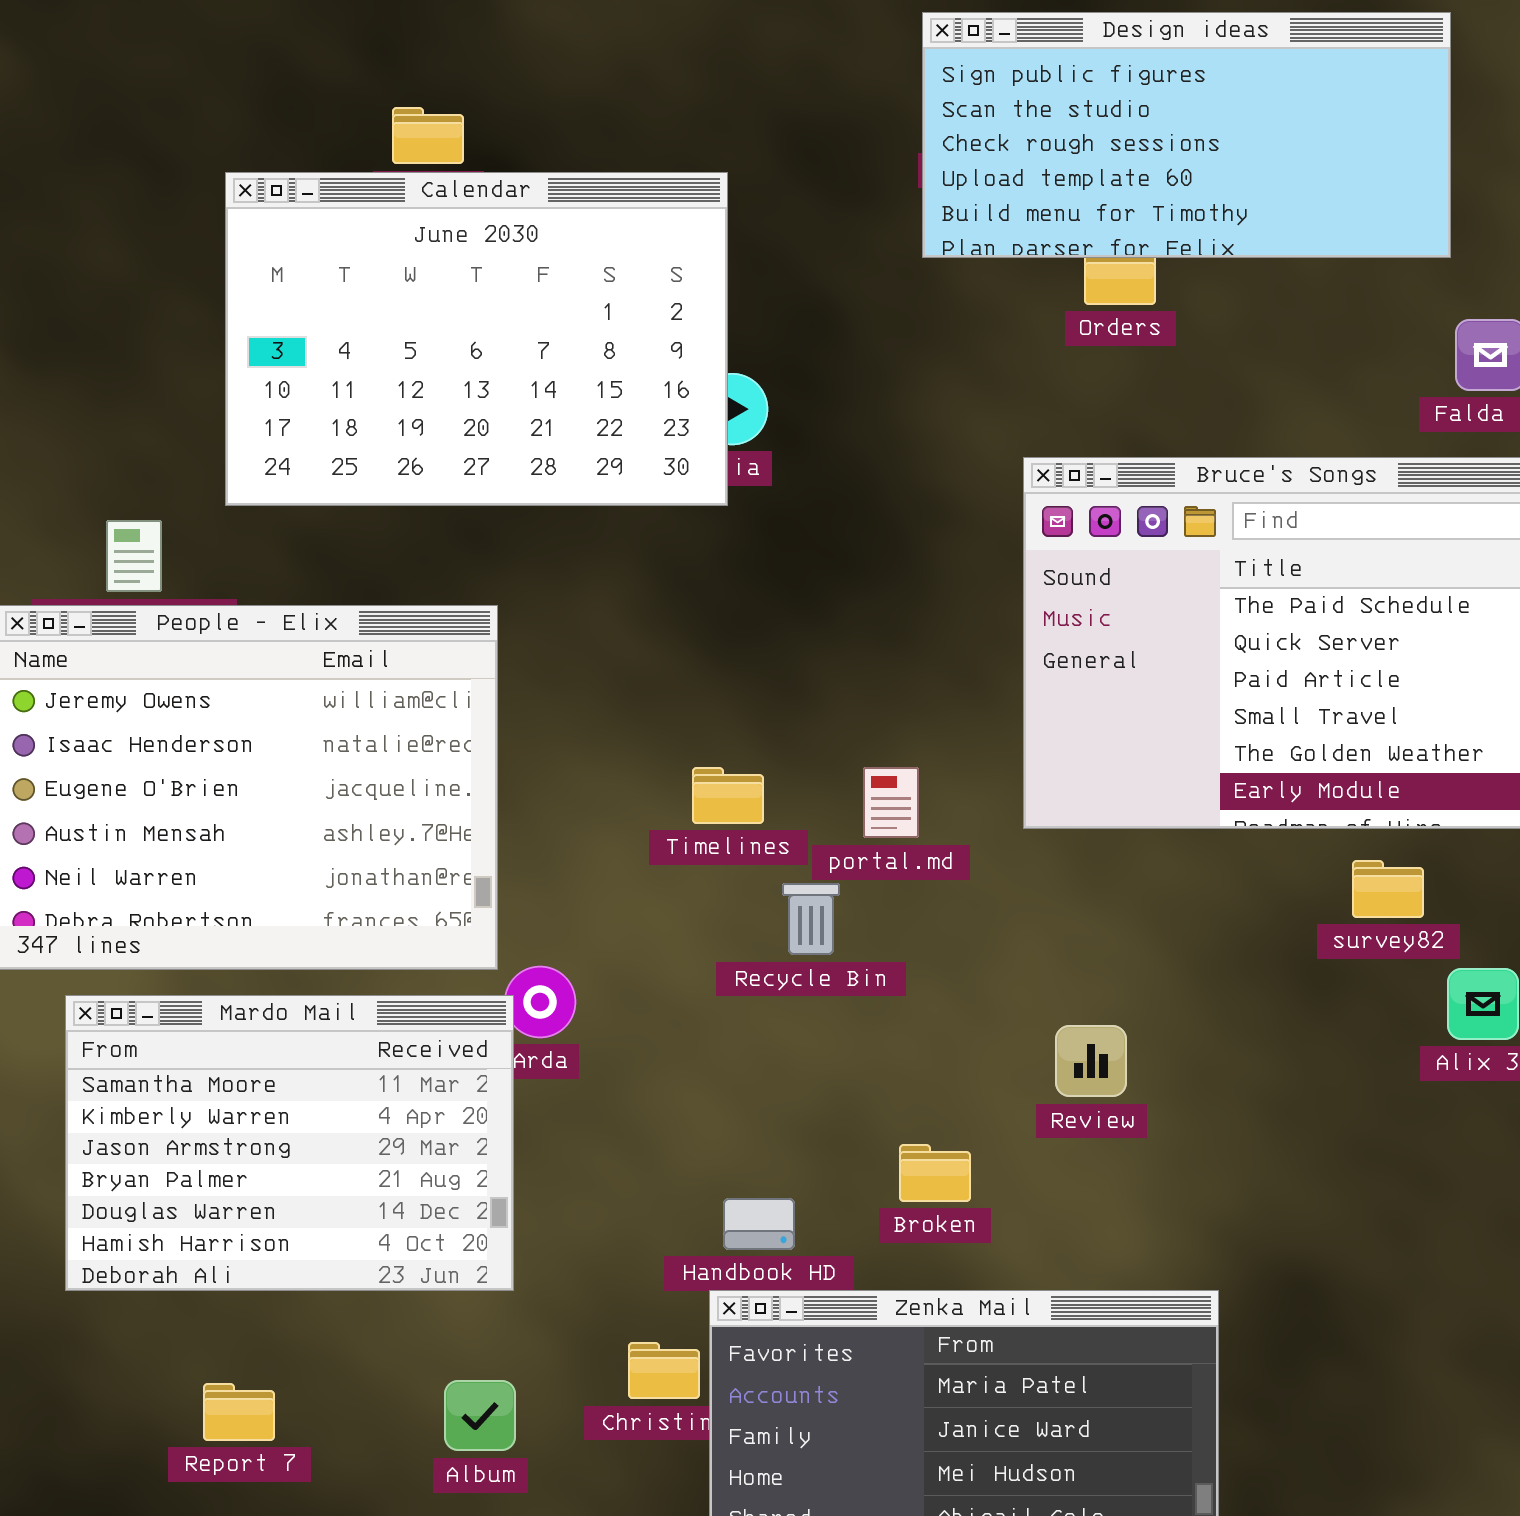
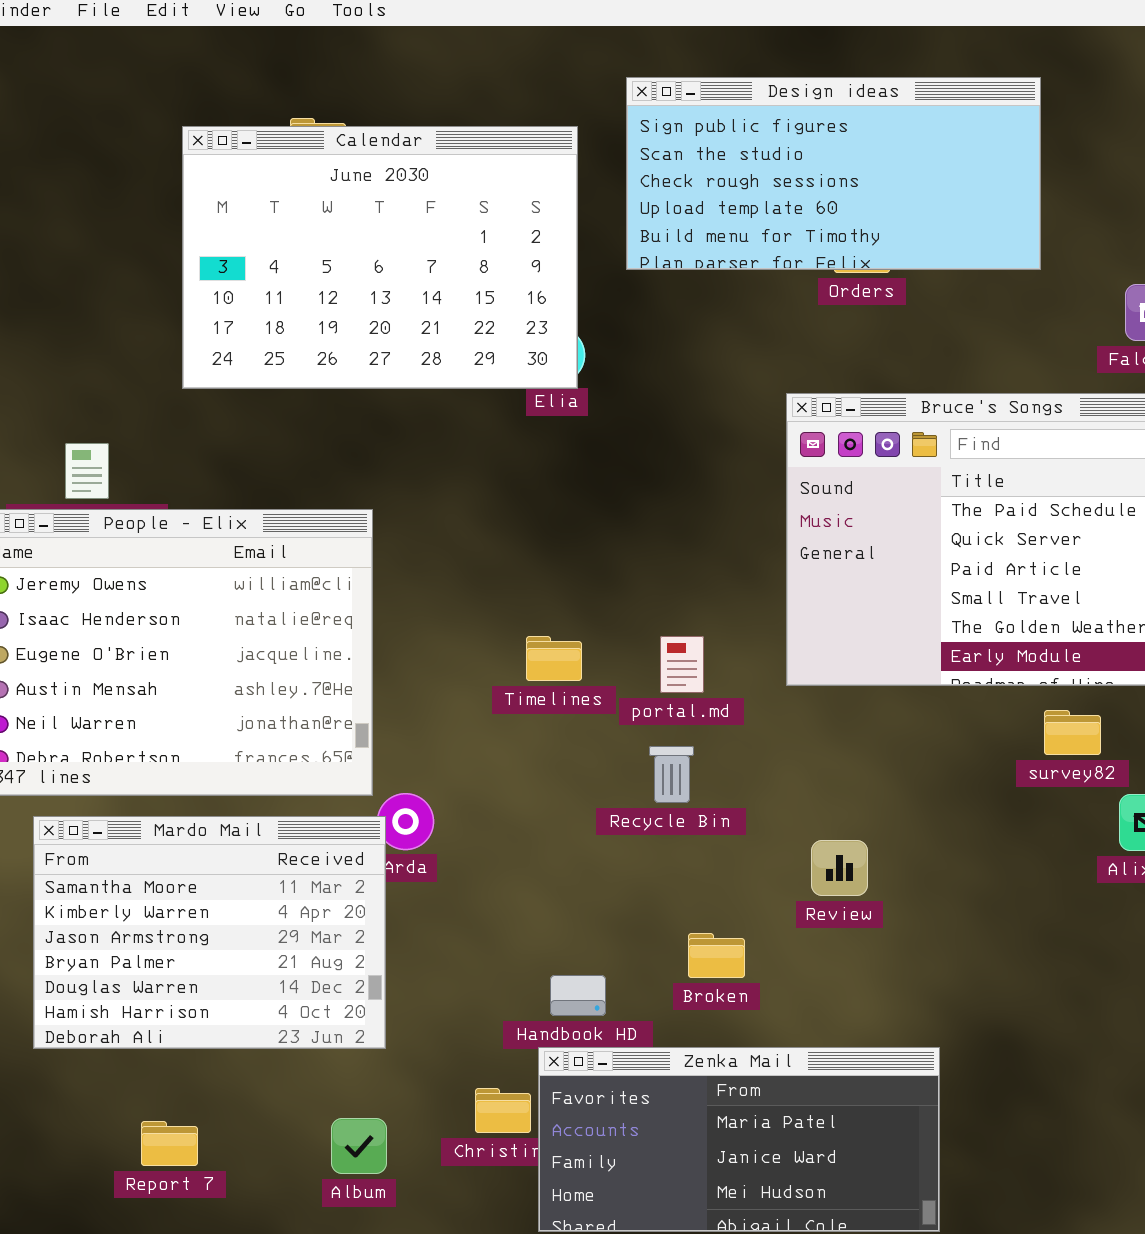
Design ideas: [922,12,1451,258] -> [626,77,1041,270], moved
Calendar: [225,172,728,506] -> [182,126,578,389], moved
Recycle Bin: [782,883,840,955] -> [649,746,694,803], moved

